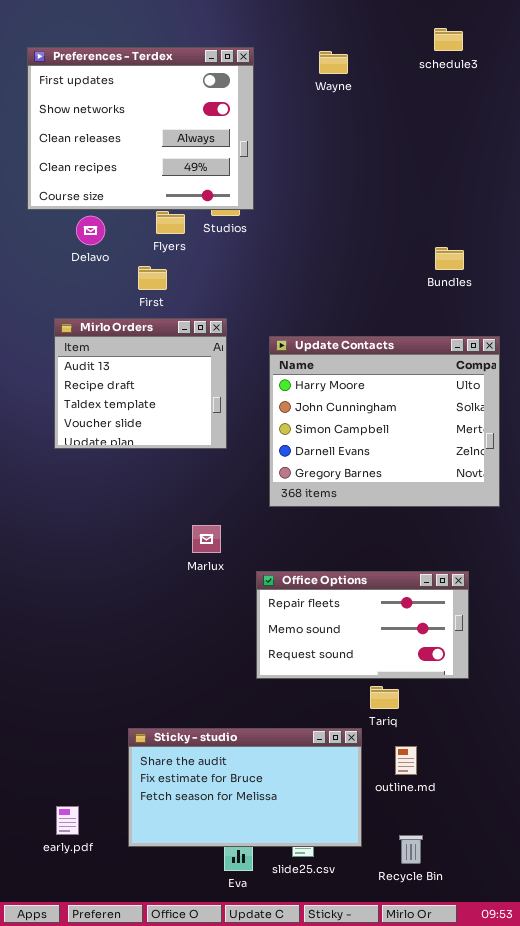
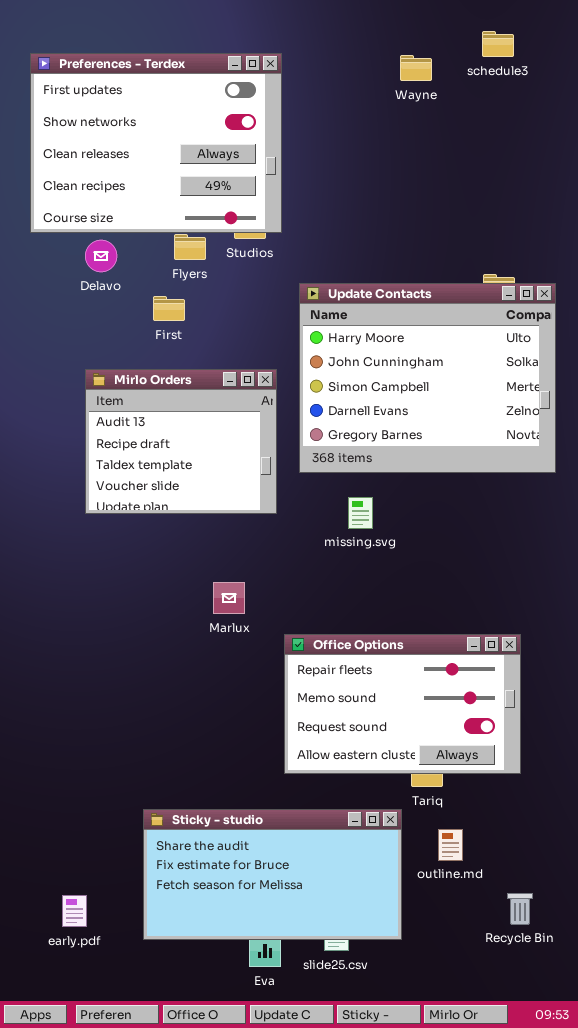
Wayne: [319,51,348,74] -> [400,55,432,81], moved
Mirlo Orders: [54,318,227,449] -> [85,369,277,514], moved
Update Contacts: [269,336,500,507] -> [299,283,556,473], moved
Office Options: [256,571,469,679] -> [284,634,521,774], resized
Recycle Bin: [399,835,423,864] -> [507,893,533,925], moved

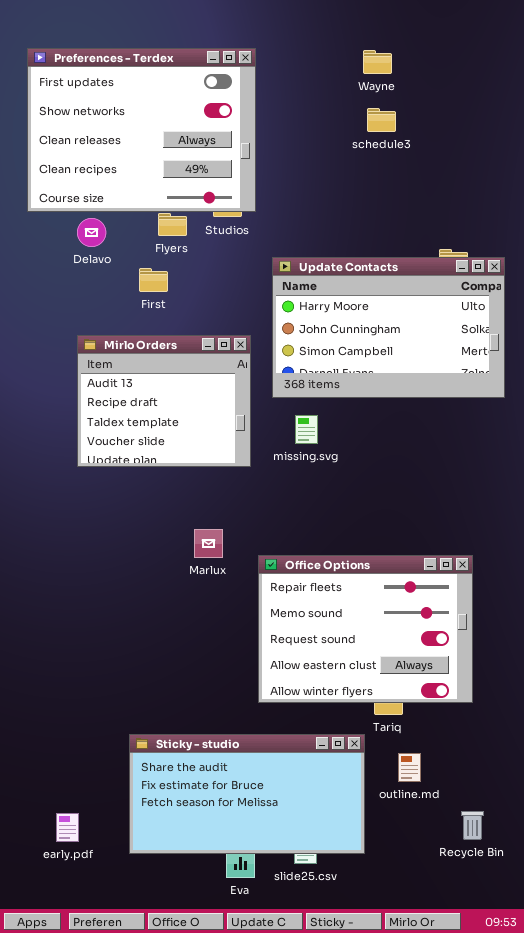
schedule3: [482,31,514,57] -> [367,108,396,132], moved
Update Contacts: [299,283,556,473] -> [272,257,505,398], resized
missing.svg: [348,497,373,529] -> [295,415,318,444], moved
Office Options: [284,634,521,774] -> [258,555,473,703], resized

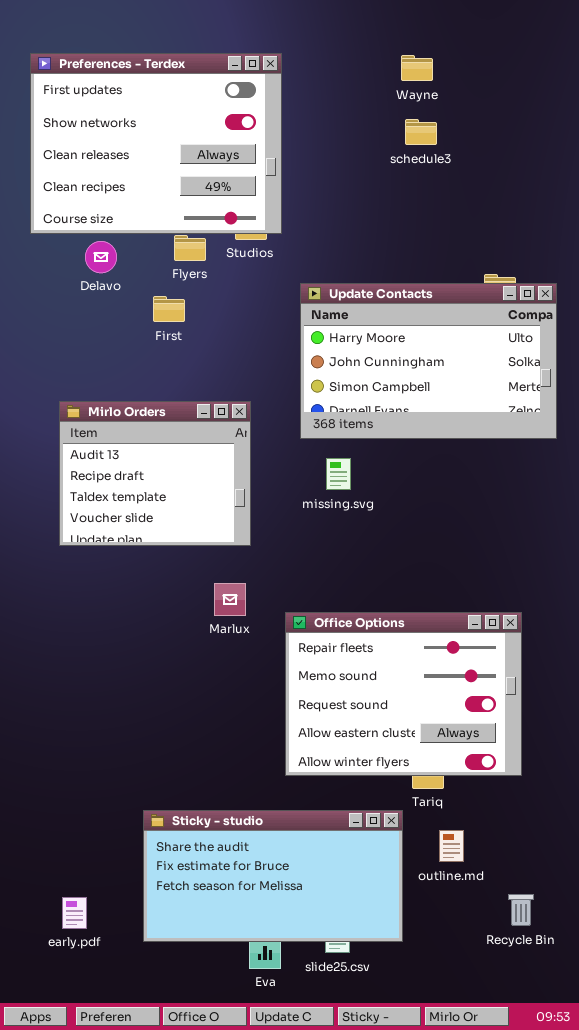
Mirlo Orders: [77,335,251,467] -> [59,401,251,546], moved

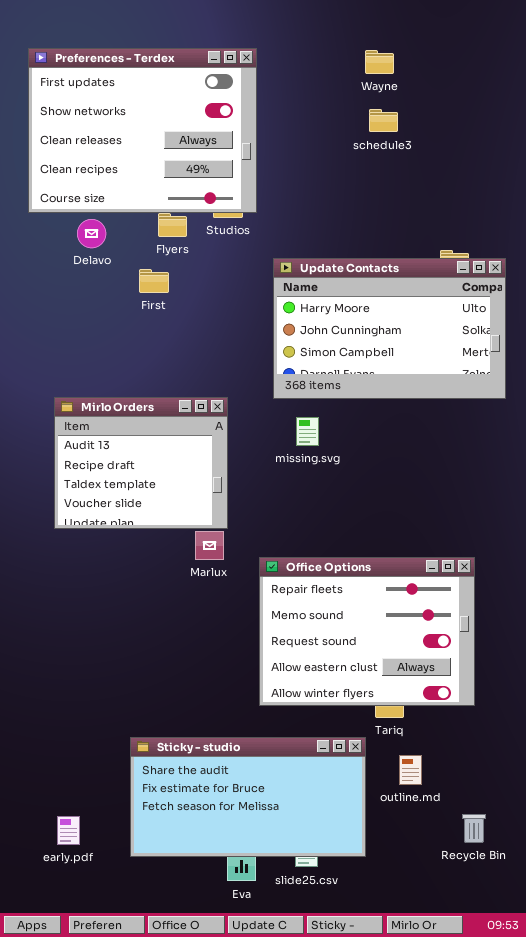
Mirlo Orders: [59,401,251,546] -> [54,397,228,529], moved

